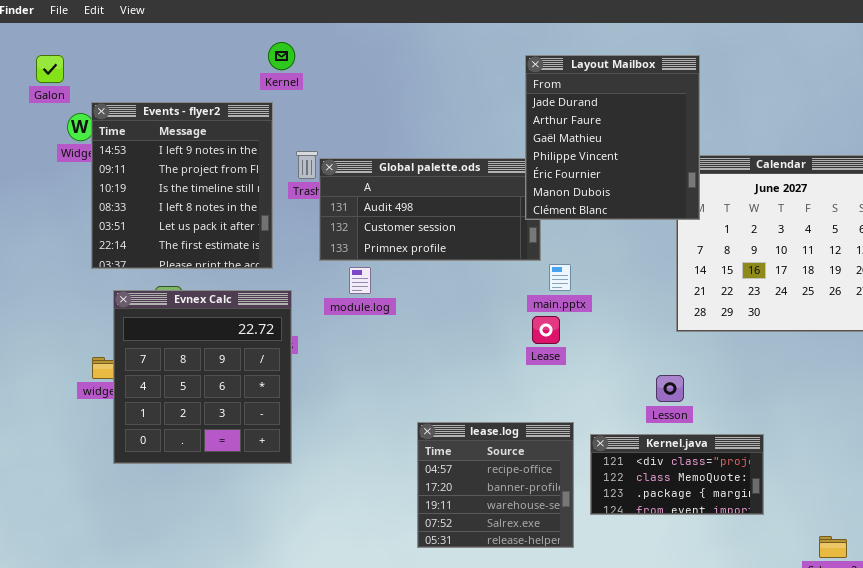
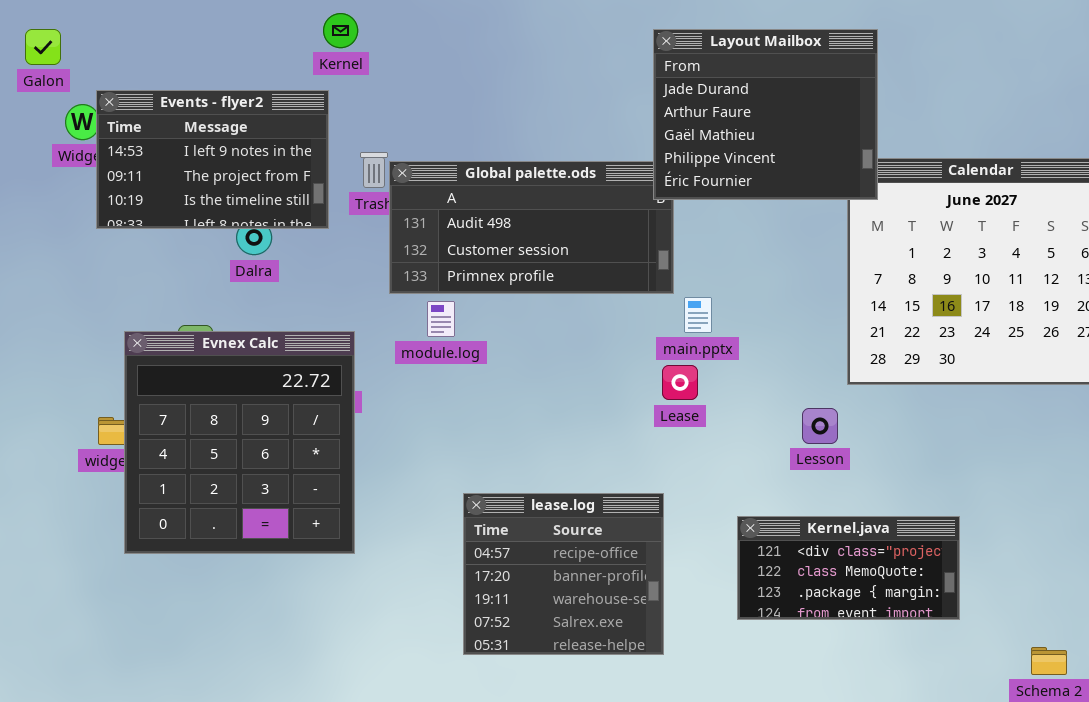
Layout Mailbox: [525,55,700,220] -> [653,29,878,200], resized
Events - flyer2: [91,102,273,269] -> [96,90,329,229], resized
Lesson: [656,375,684,402] -> [802,408,838,444], moved
lease.log: [417,422,574,548] -> [463,493,664,655], moved

